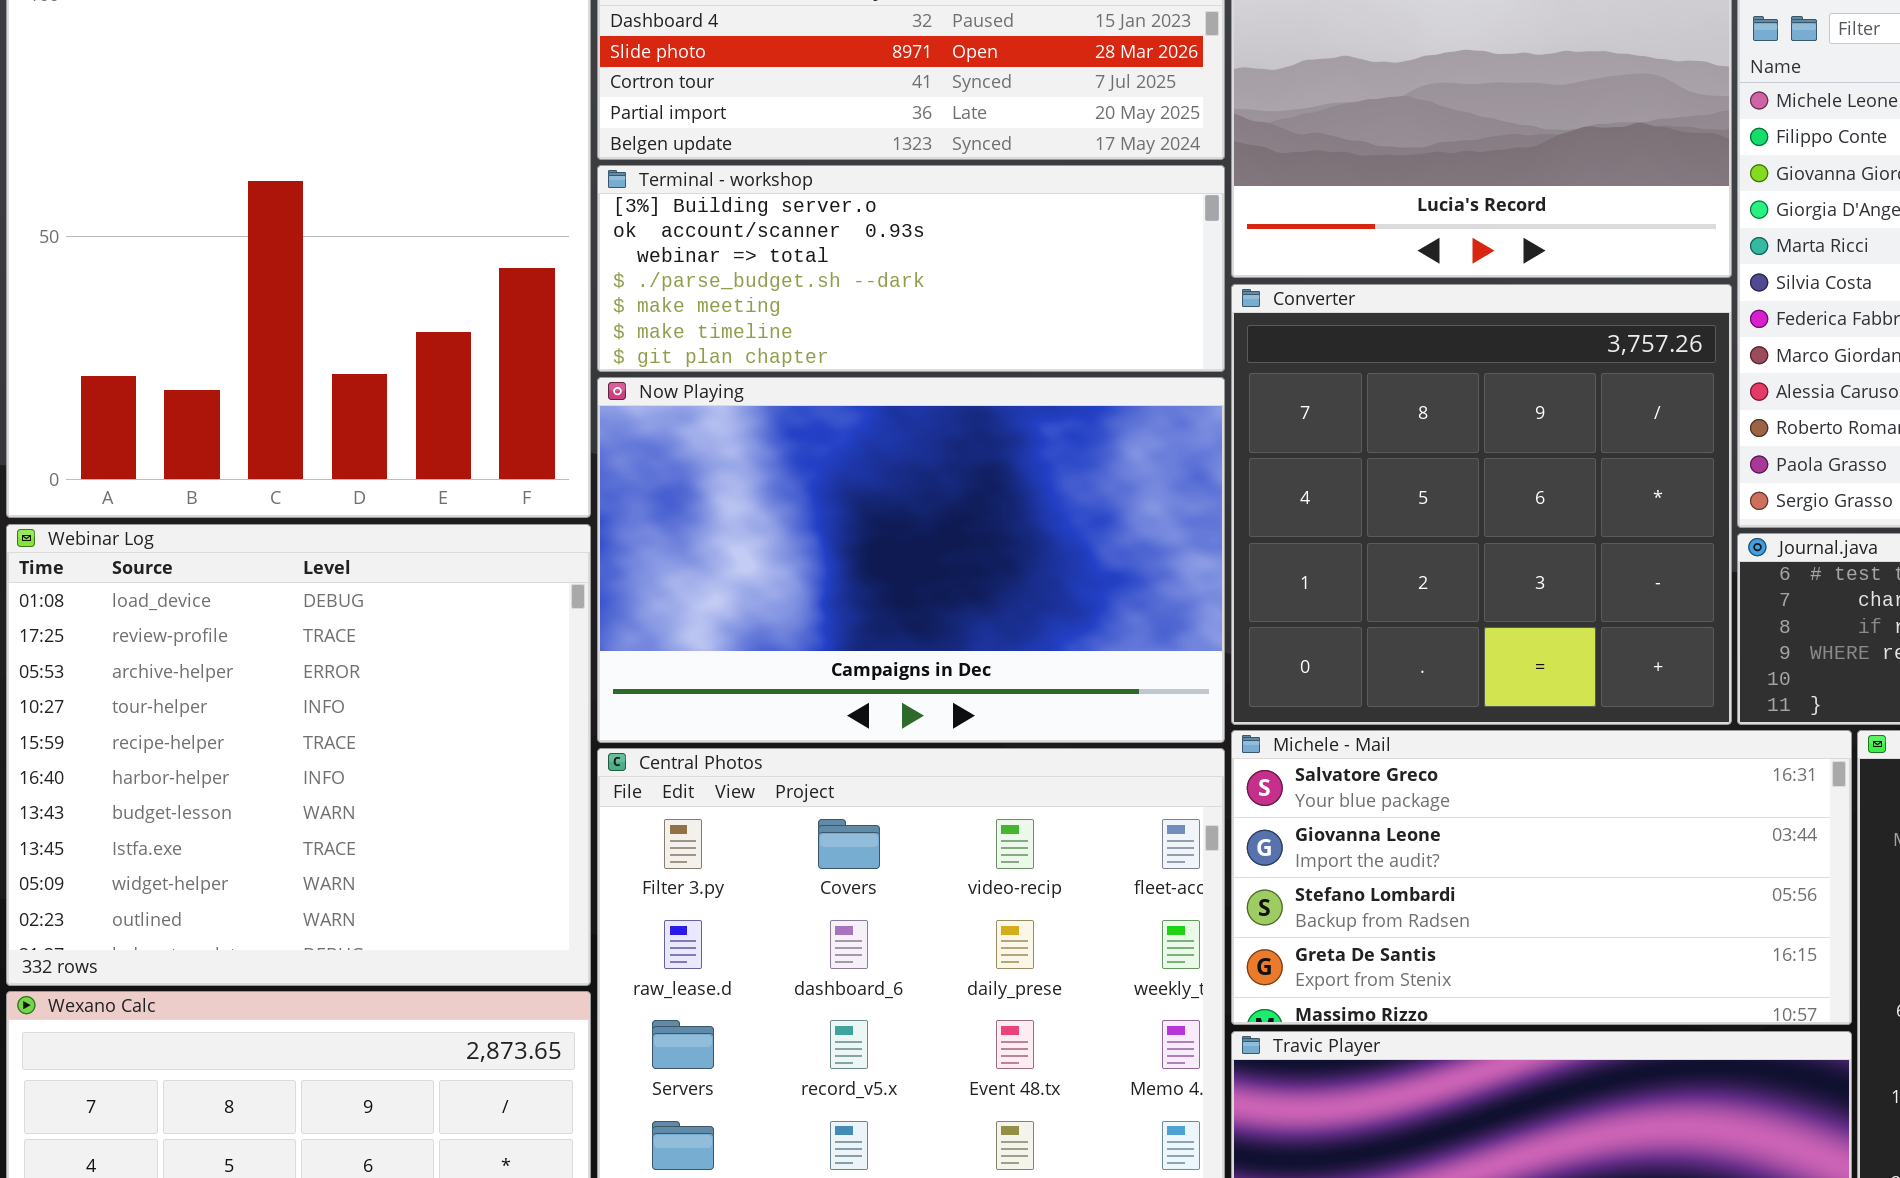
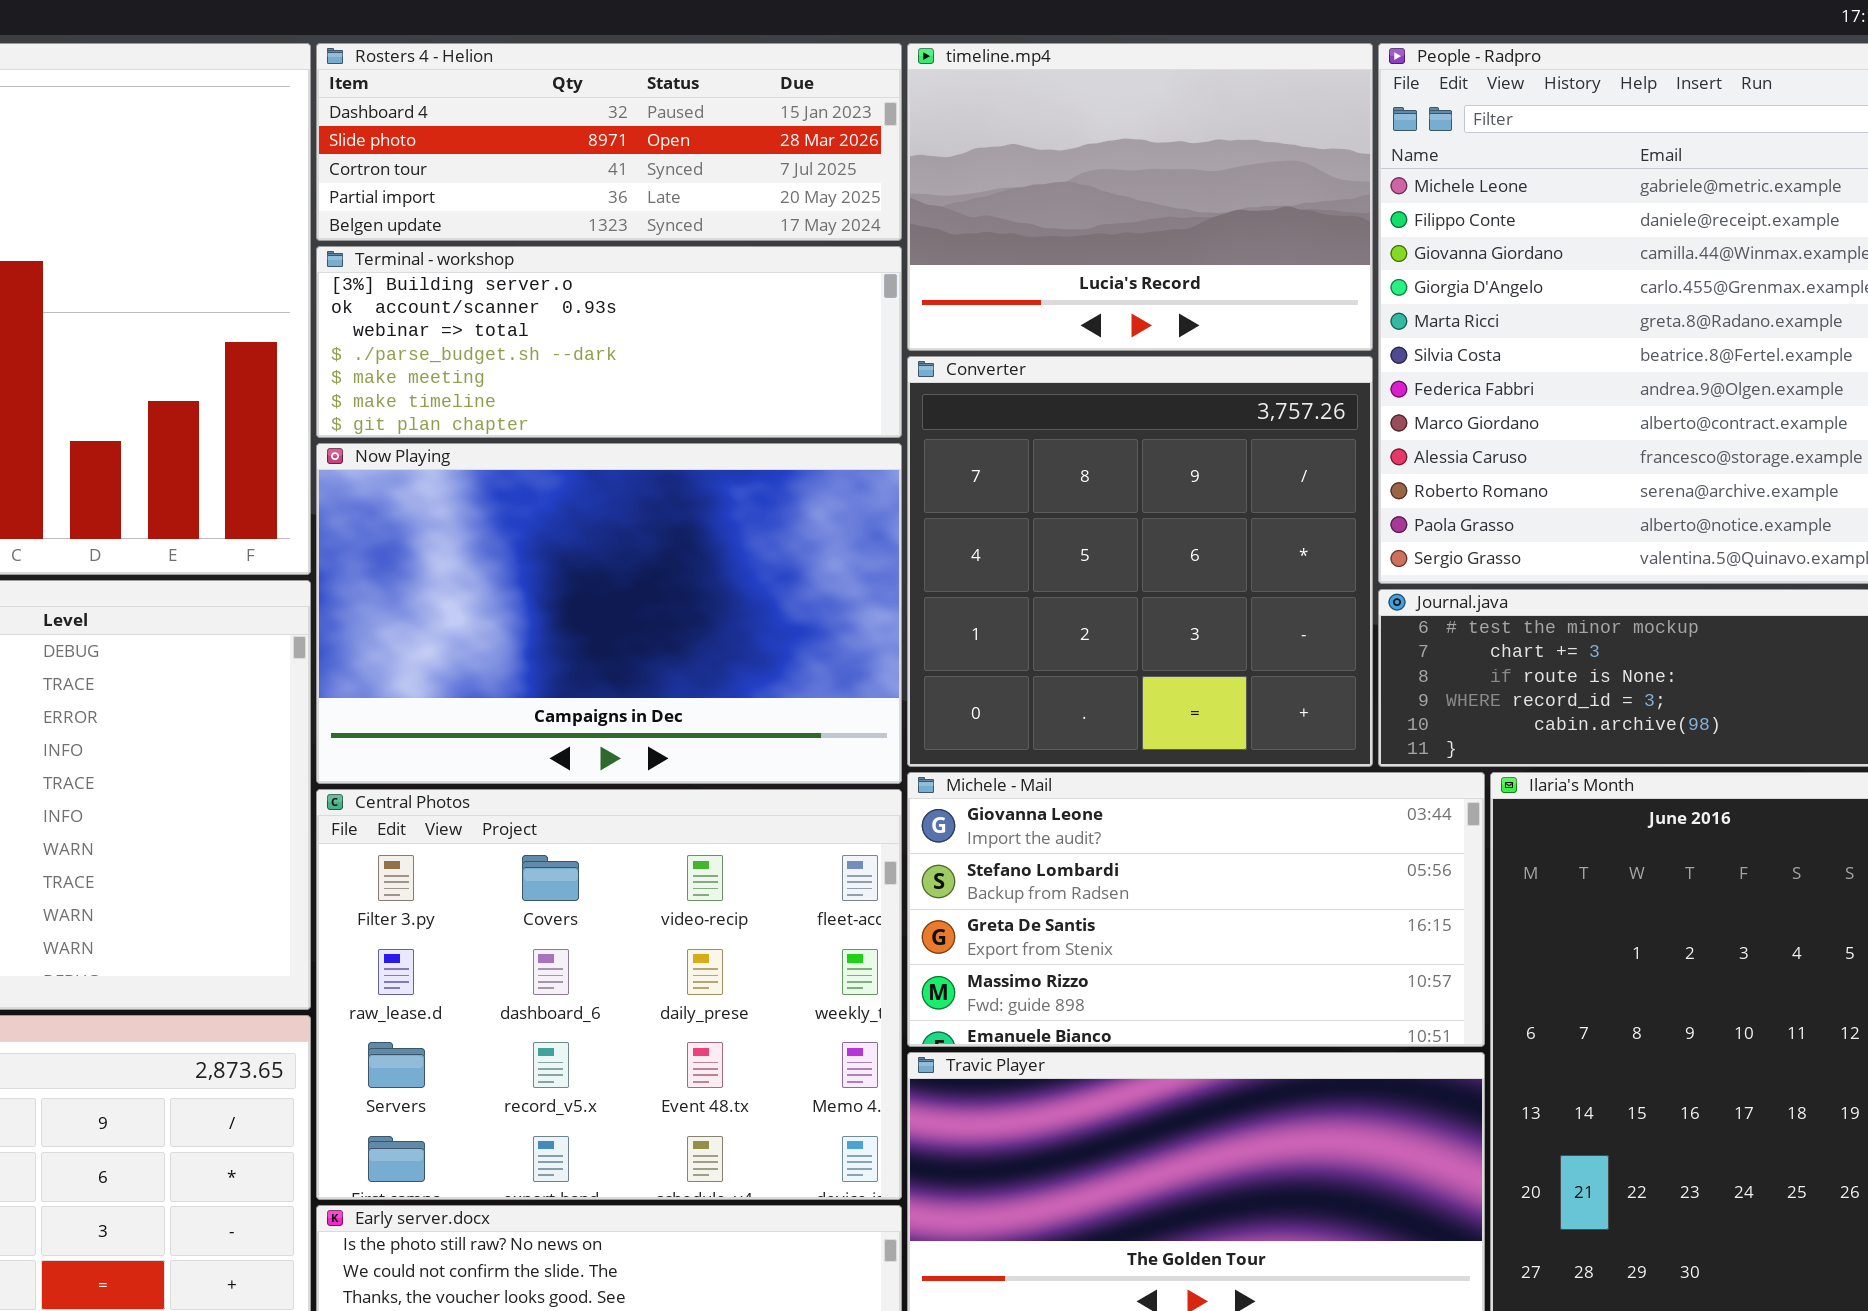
Michele - Mail: [1231,730,1852,1025] -> [907,772,1485,1047], scrolled down 1 row

